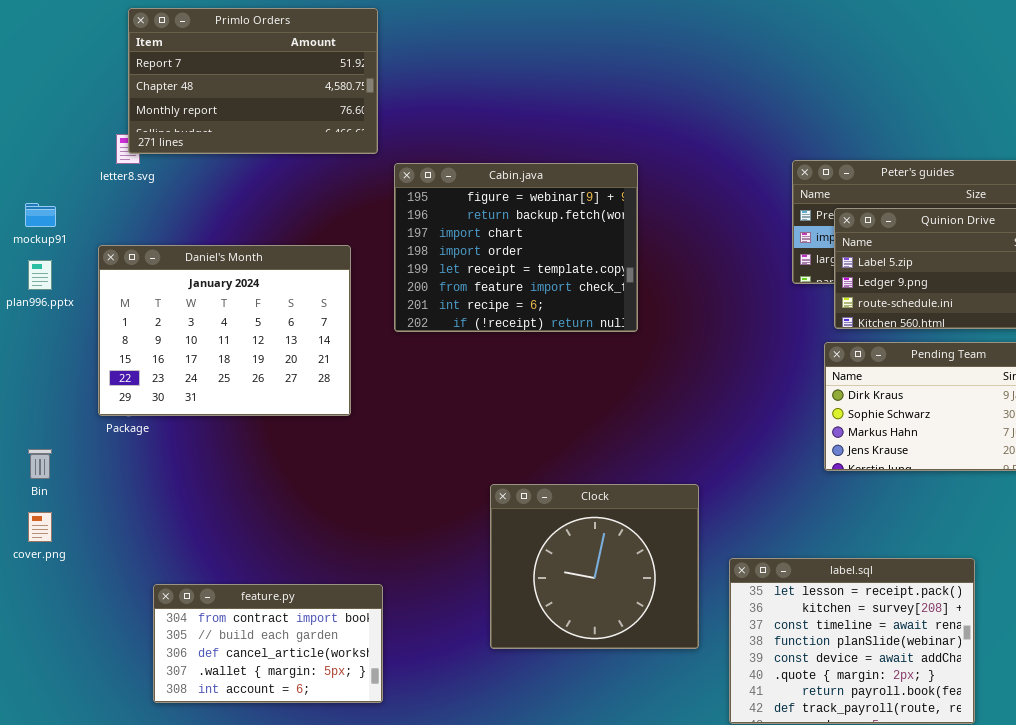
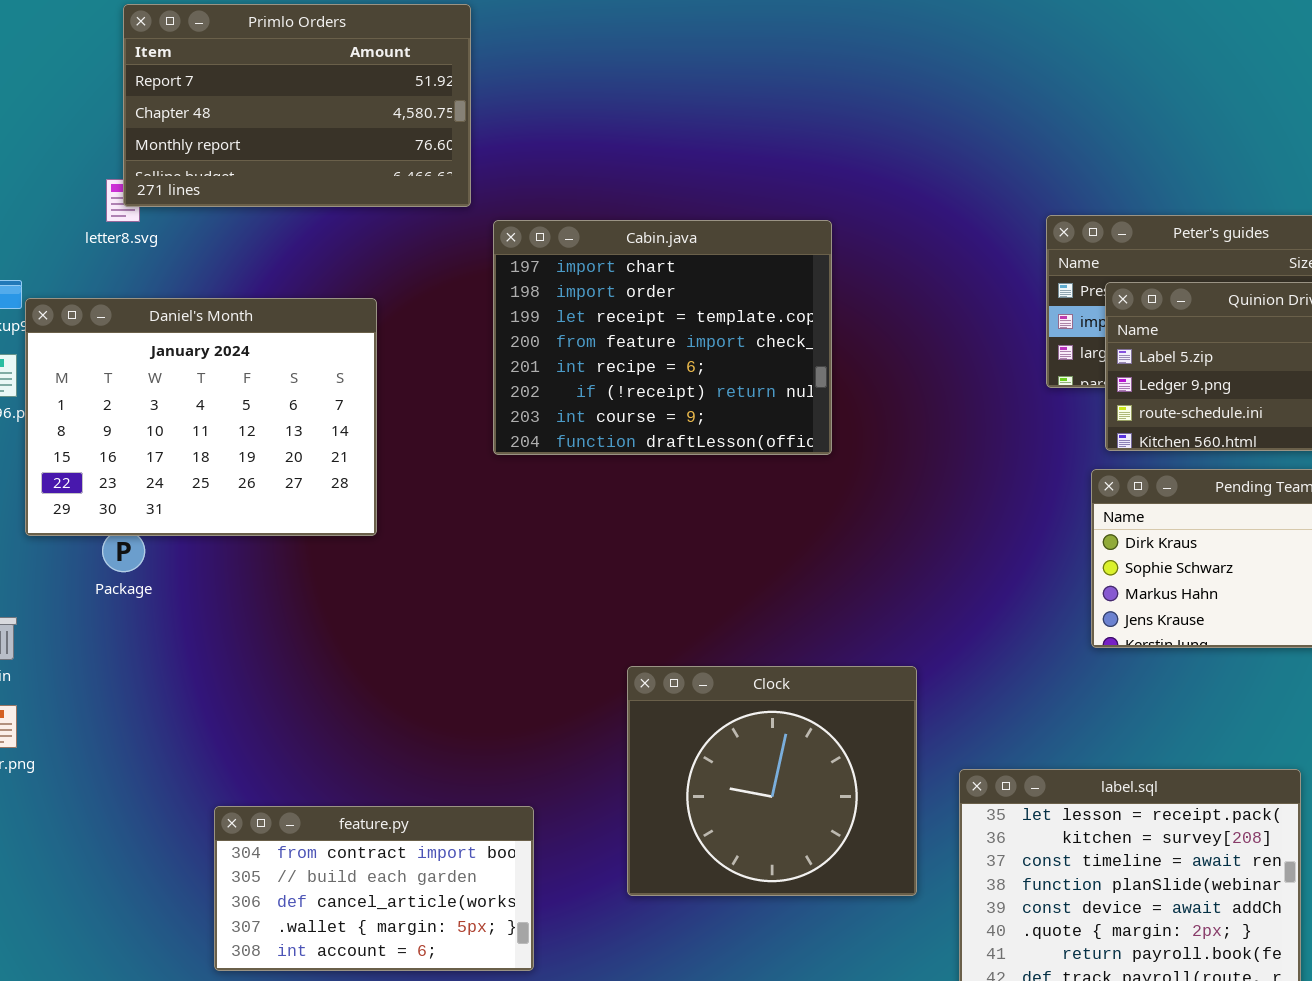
Cabin.java: [394,163,638,332] -> [493,220,832,455], scrolled down 2 rows
Daniel's Month: [98,245,351,416] -> [25,298,377,536], moved
feature.py: [153,584,383,703] -> [214,806,534,971], moved

